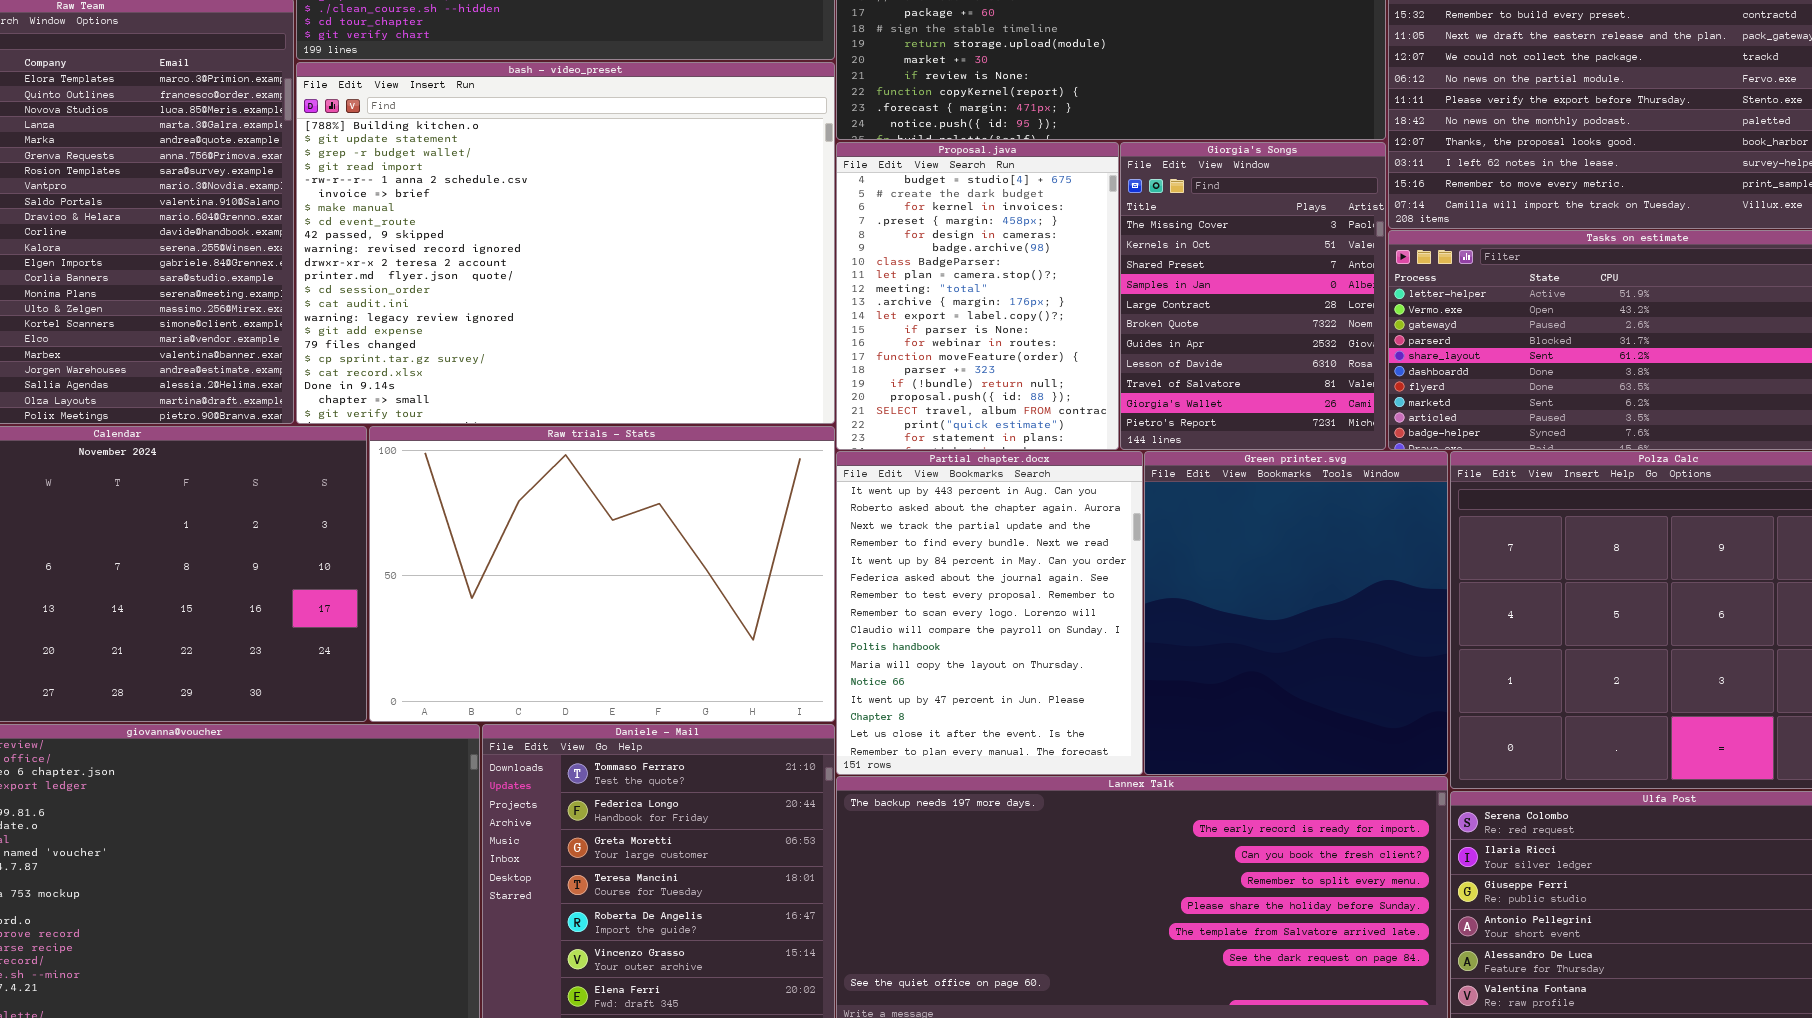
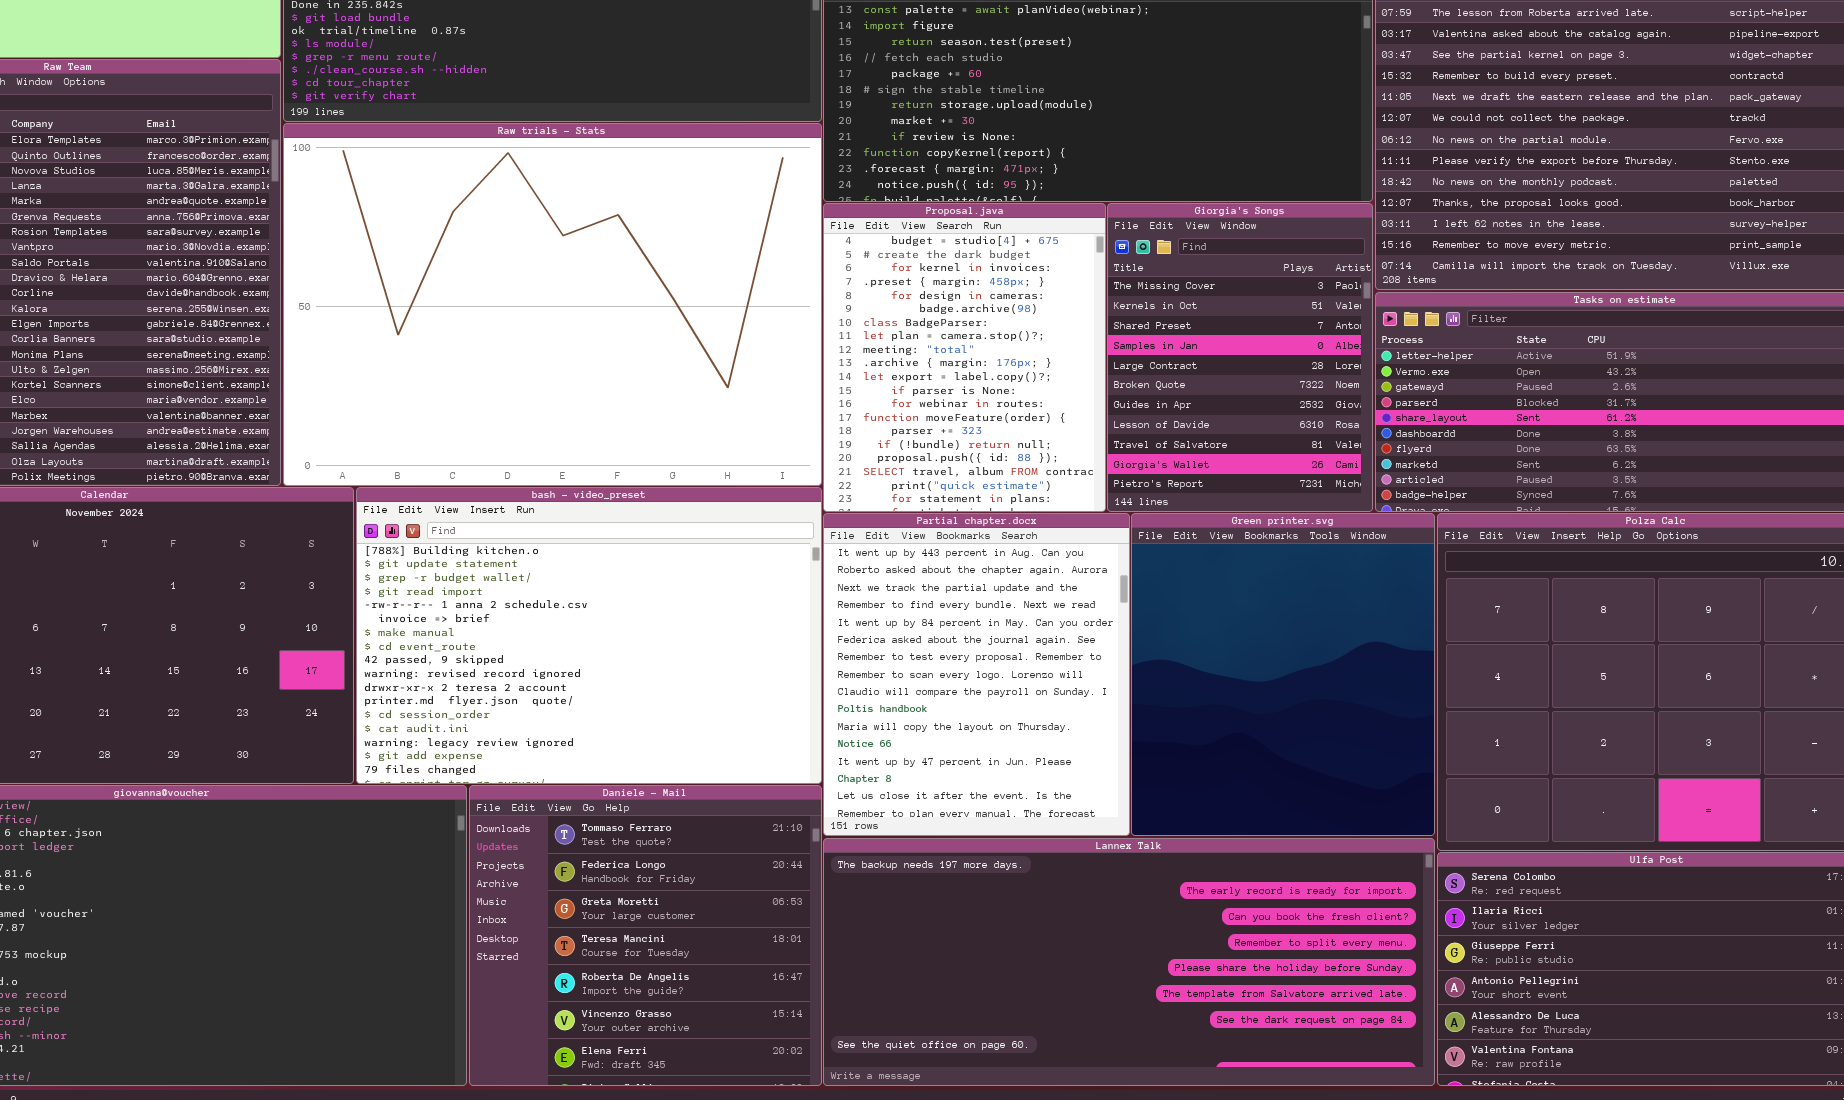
bash - video_preset: [296,62,835,424] -> [356,487,822,784], moved, resized
Raw trials - Stats: [369,426,835,722] -> [283,123,822,486], moved, resized

